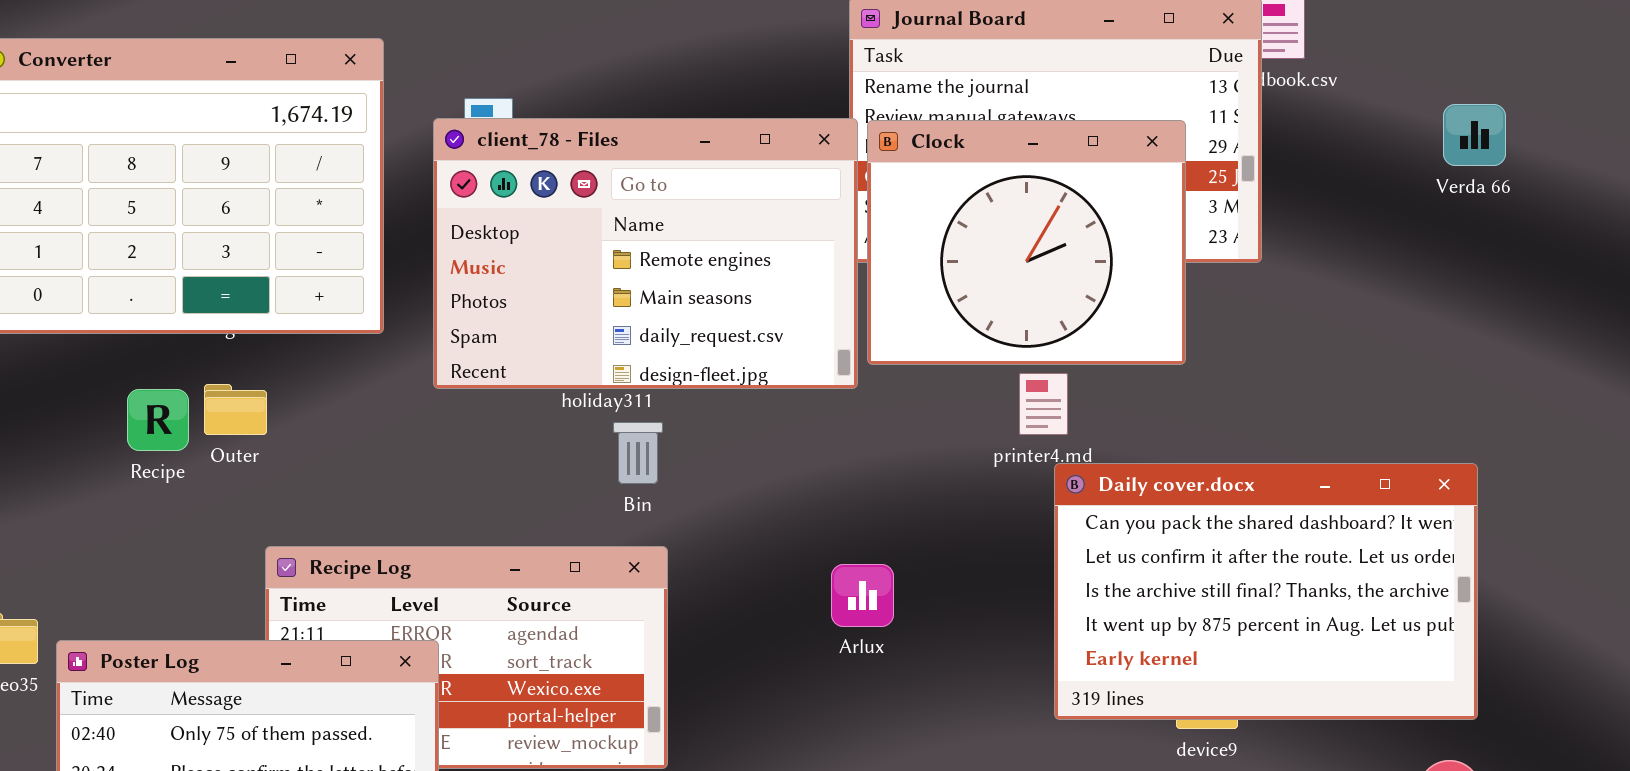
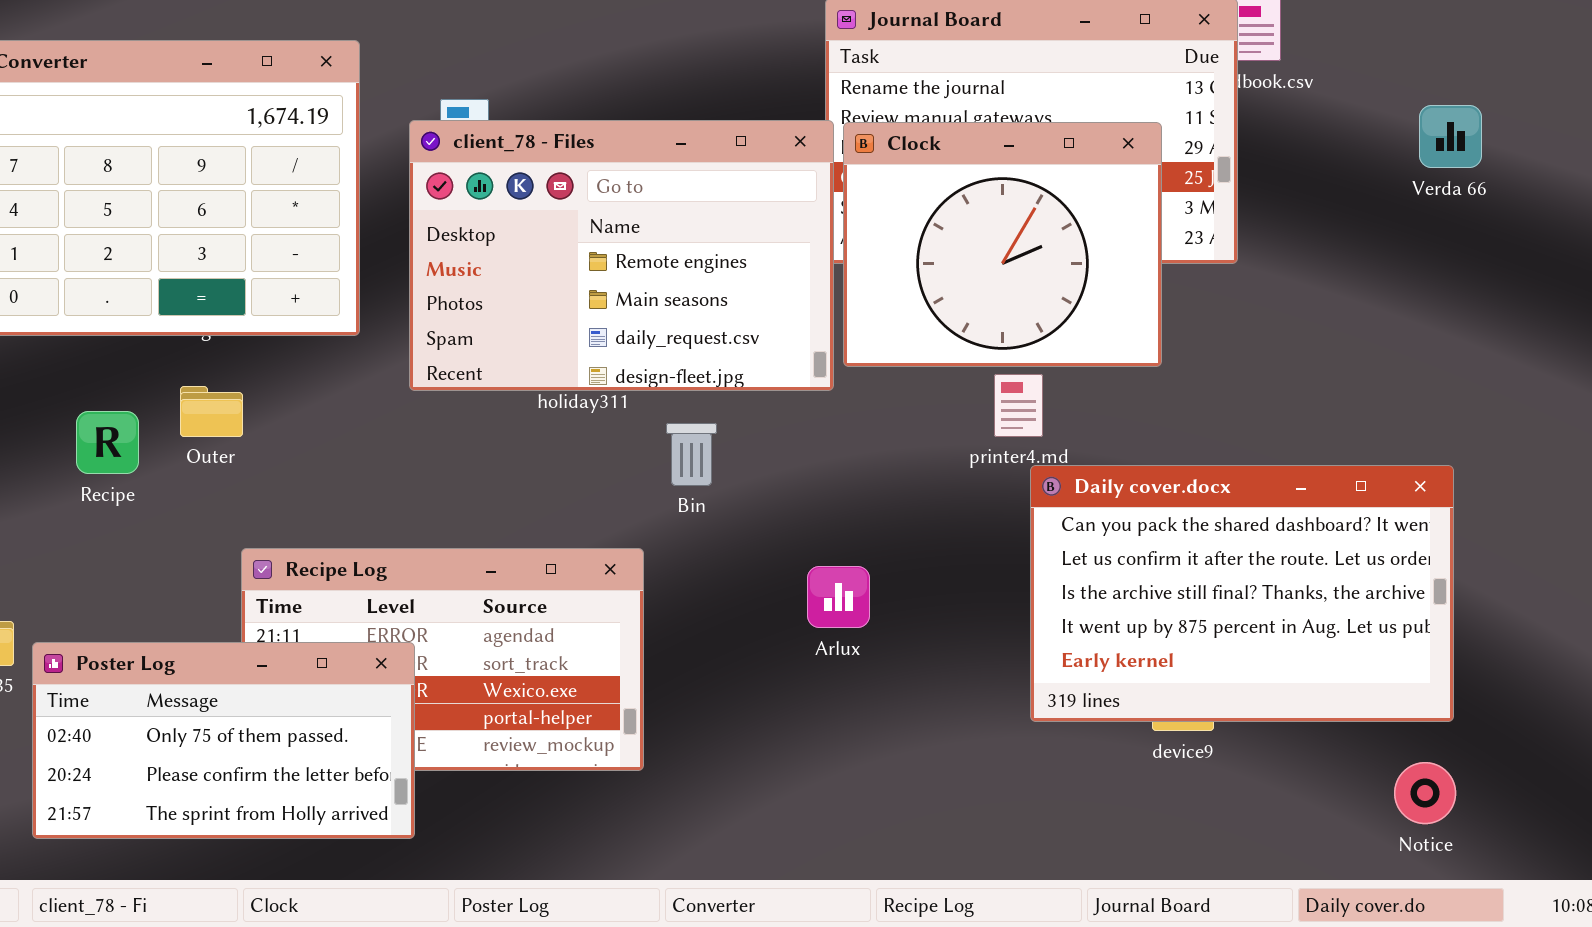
Recipe: [127,389,189,451] -> [76,411,139,474], moved
Bin: [613,422,663,484] -> [666,423,717,486], moved

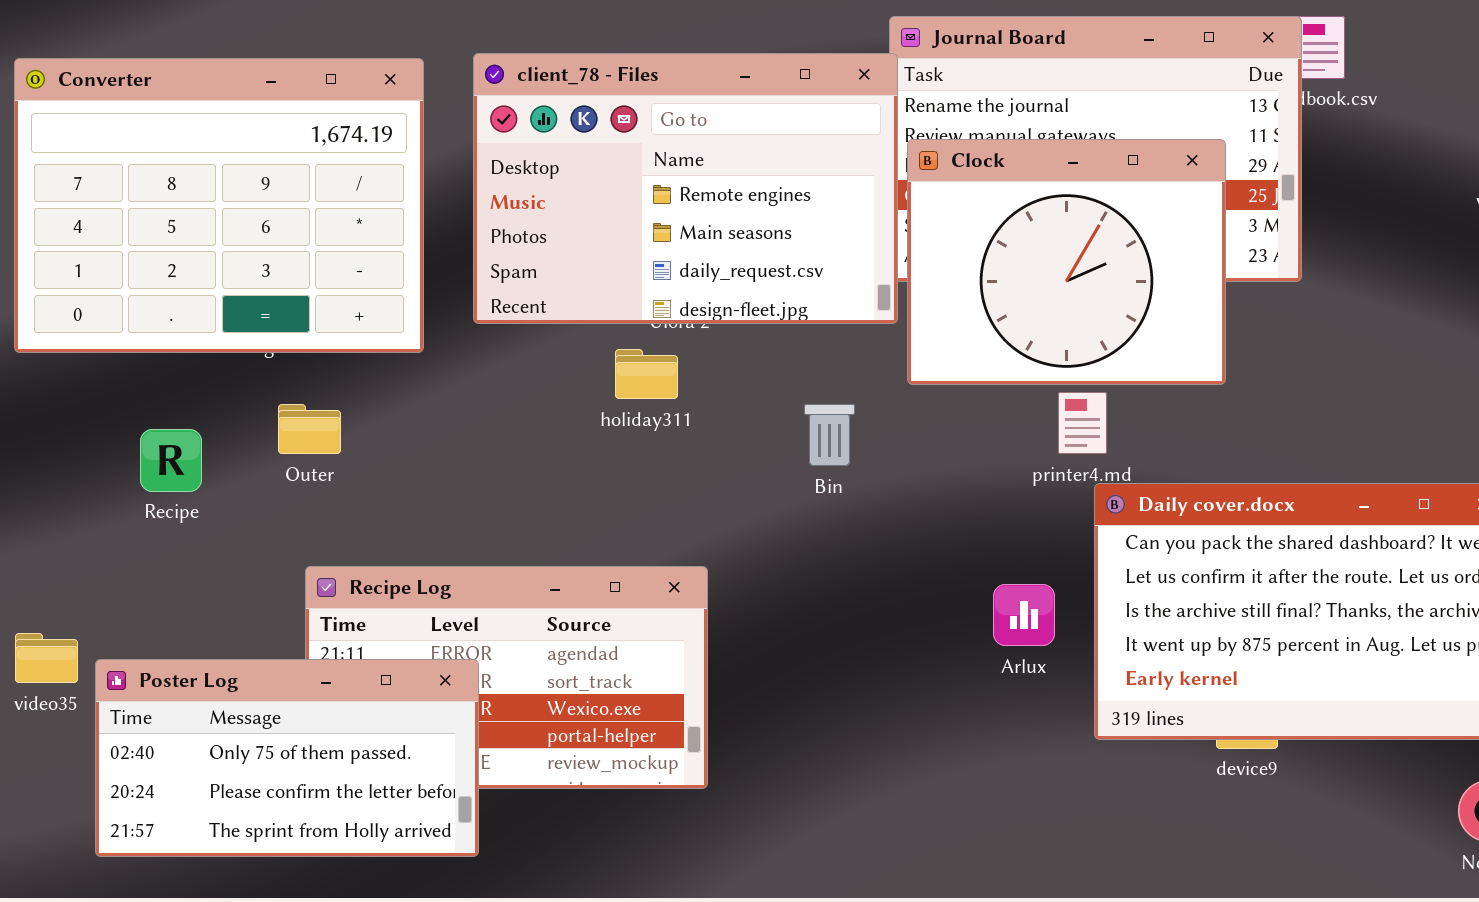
client_78 - Files: [409,120,834,391] -> [473,53,898,324], moved
Outer: [180,386,243,437] -> [278,404,341,454], moved
Bin: [666,423,717,486] -> [804,404,855,466], moved
Arlux: [807,566,870,628] -> [993,584,1055,646], moved

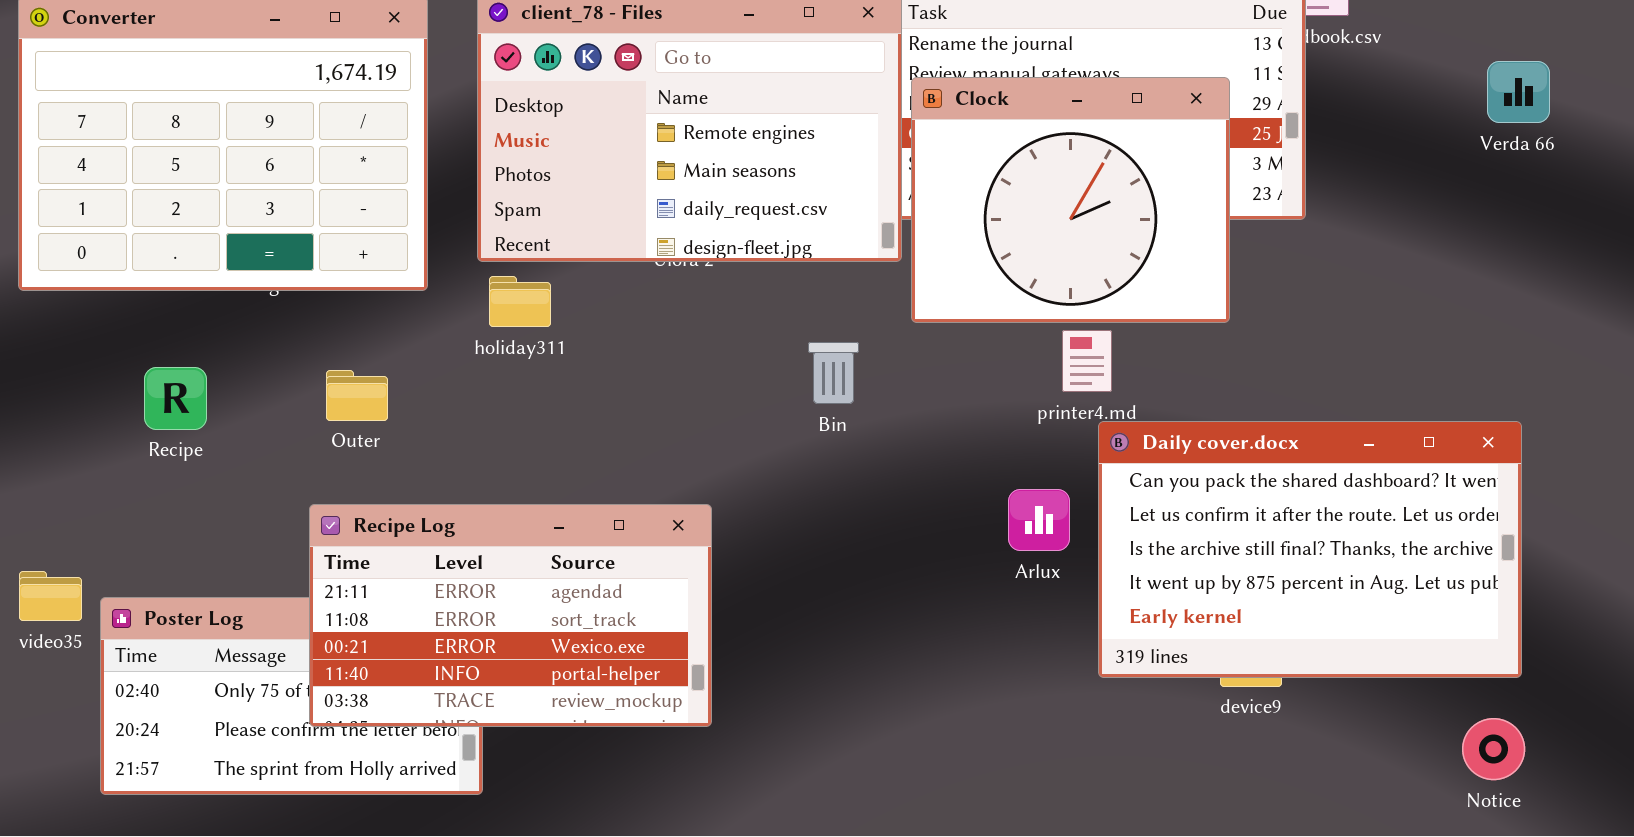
holiday311: [615,349,678,399] -> [489,276,551,327], moved
Outer: [278,404,341,454] -> [326,370,388,421], moved
Recipe Log: [305,566,708,789] -> [309,504,712,727], raised
Arlux: [993,584,1055,646] -> [1008,489,1070,551], moved

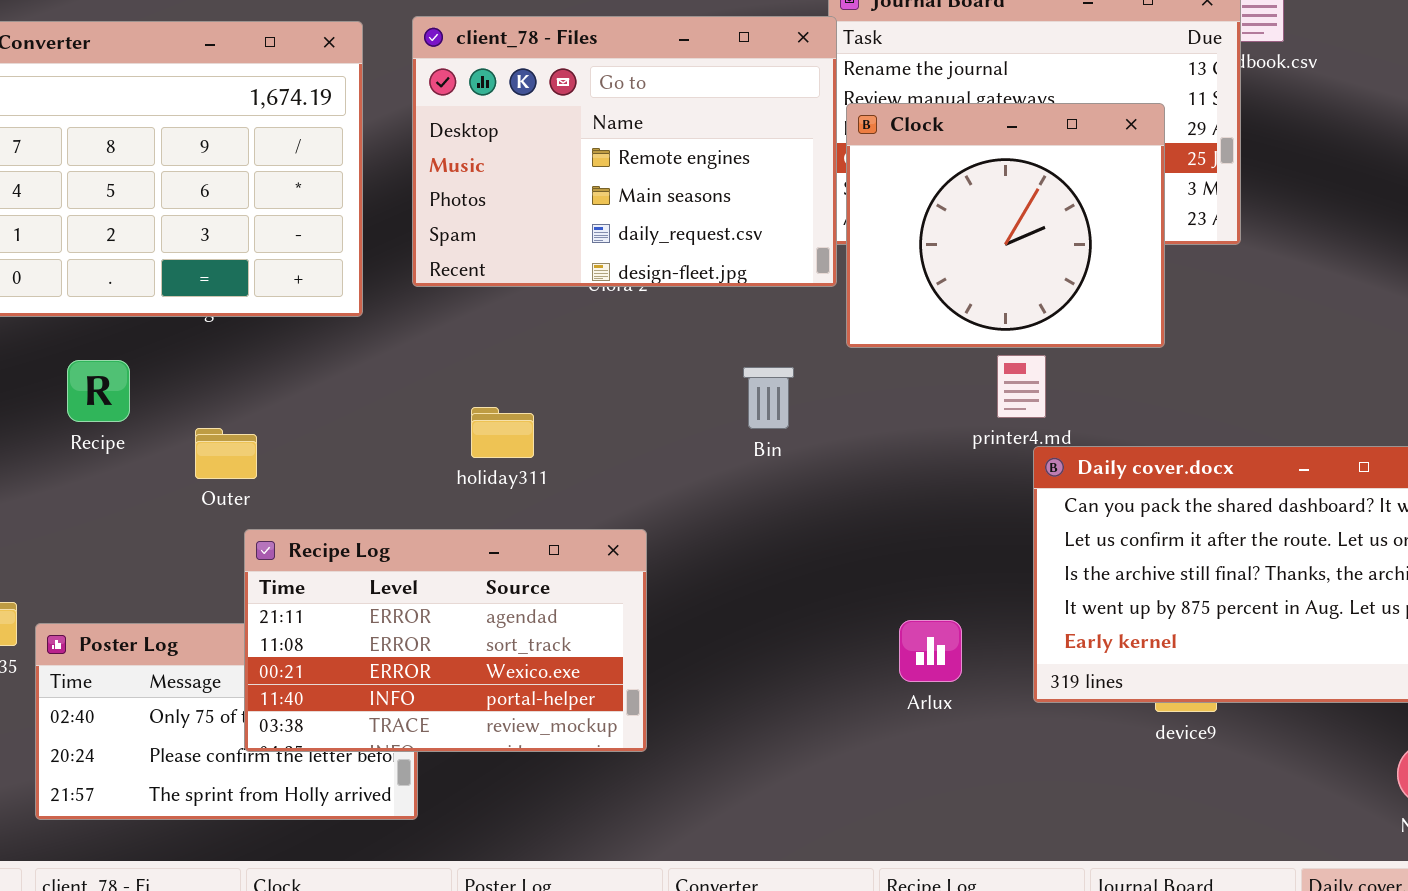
holiday311: [489,276,551,327] -> [471,407,534,458], moved
Recipe: [144,367,207,430] -> [67,360,130,422], moved
Outer: [326,370,388,421] -> [195,428,257,479], moved
Arlux: [1008,489,1070,551] -> [899,620,962,682], moved

